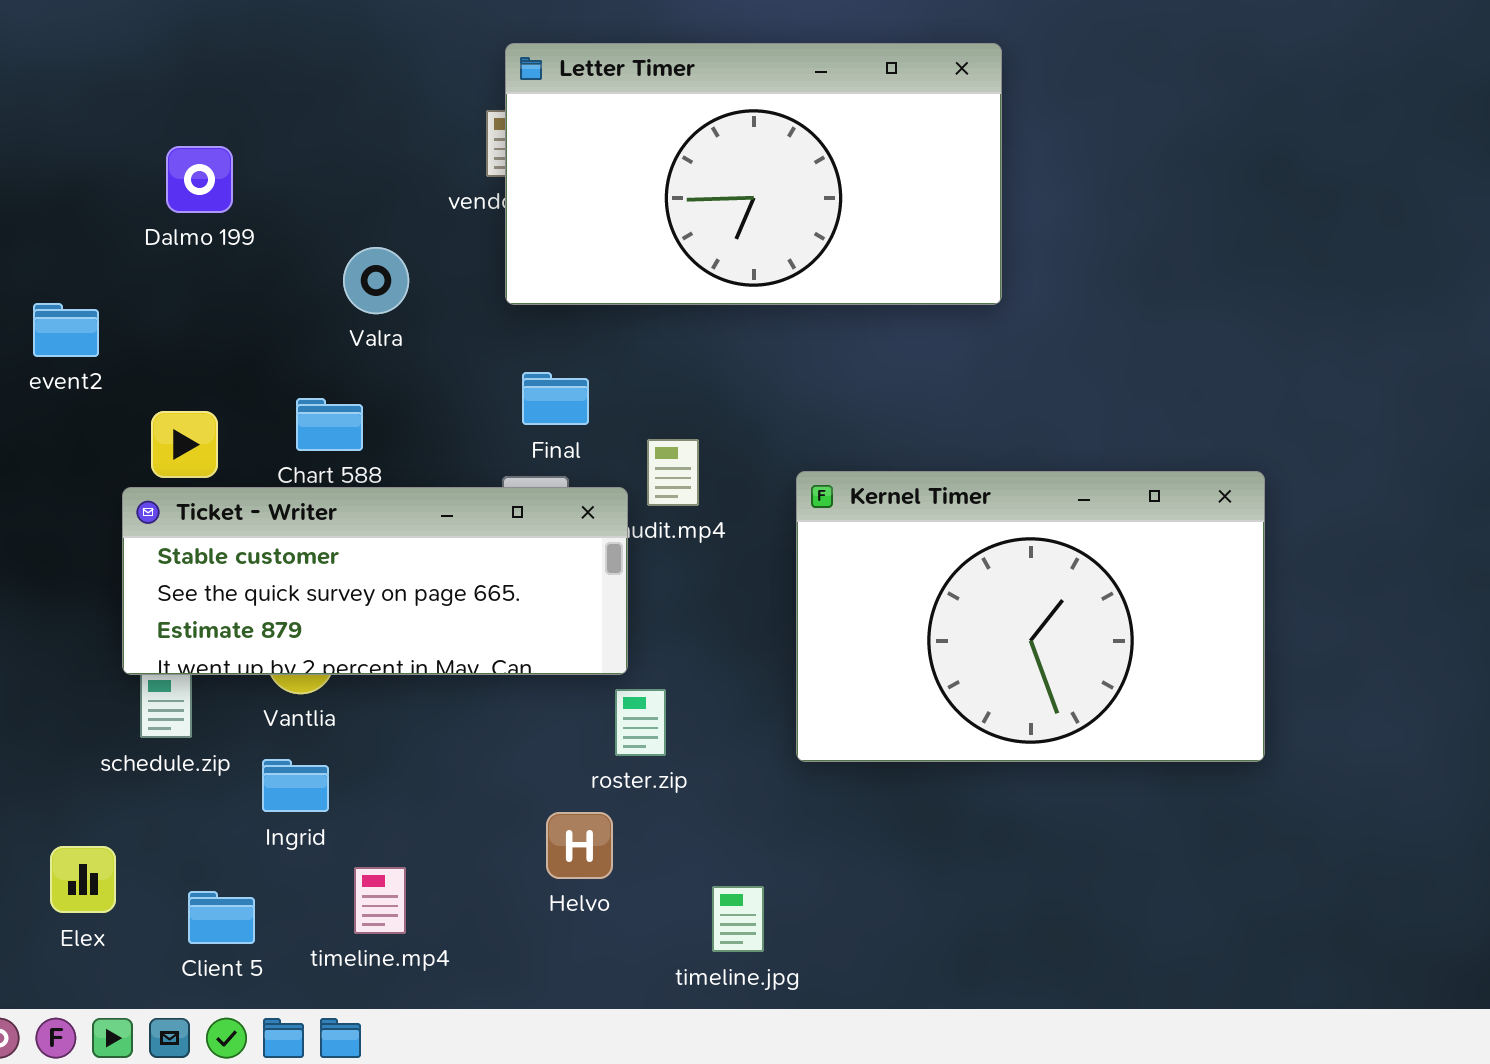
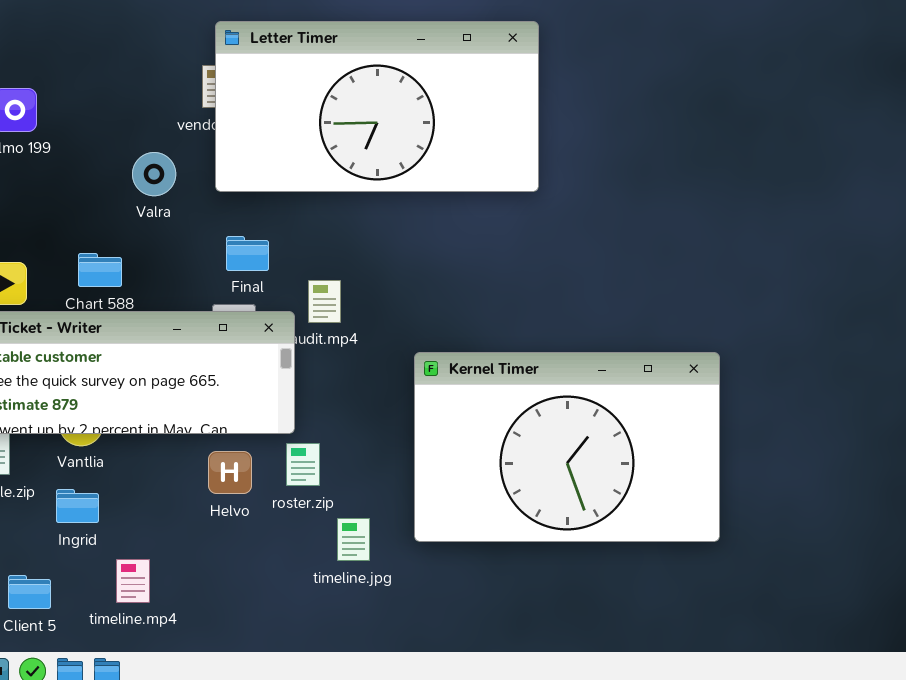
Valra: [343,247,409,314] -> [132,152,176,196], moved
Kernel Timer: [796,471,1265,762] -> [414,352,720,542], moved
Helvo: [546,812,613,879] -> [208,451,252,494], moved
timeline.jpg: [712,886,764,952] -> [337,518,370,561], moved

